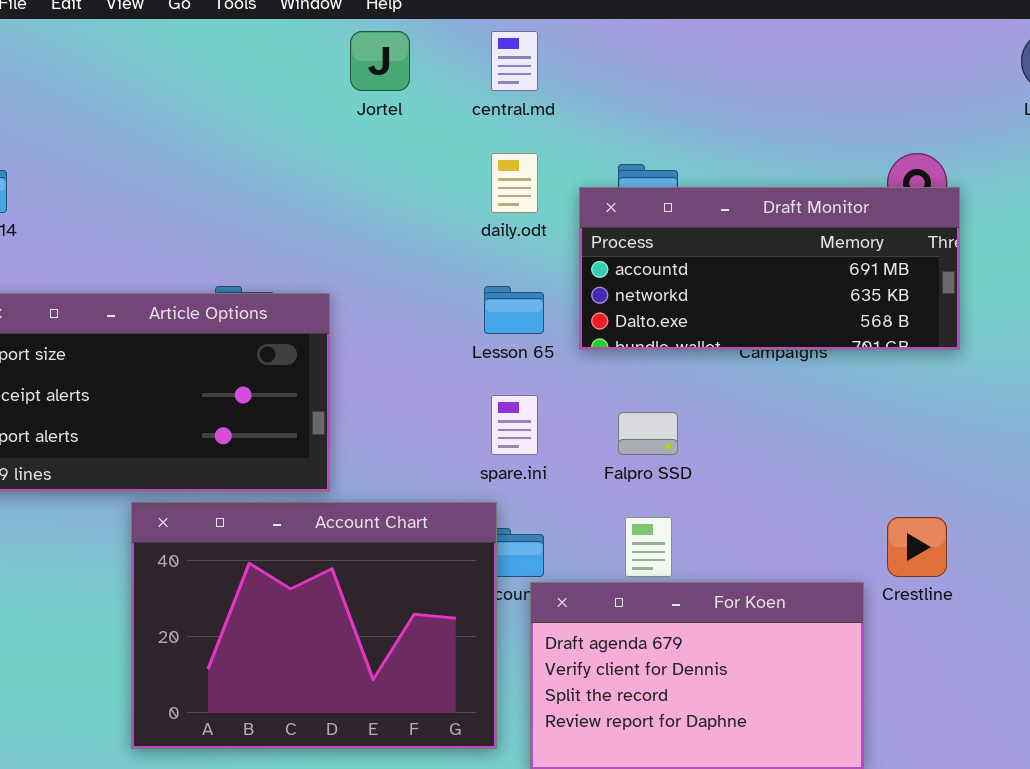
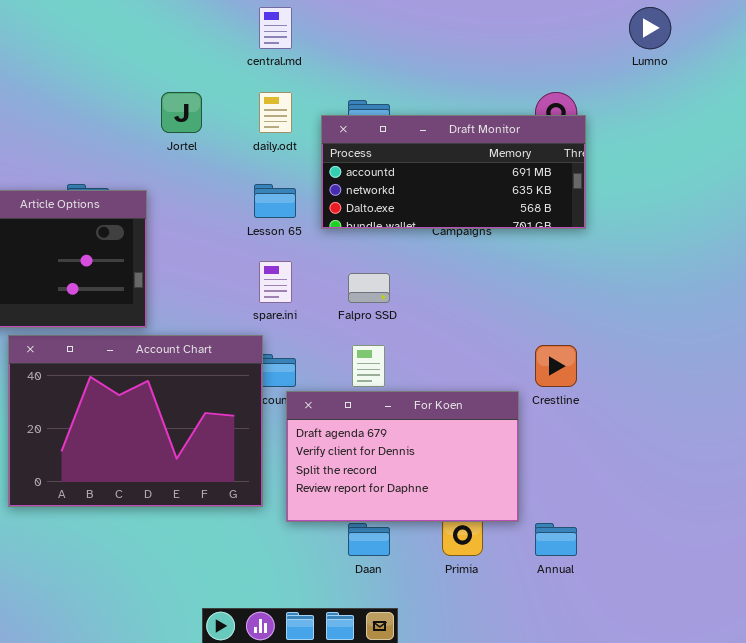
Jortel: [350,31,410,91] -> [161,92,202,133], moved

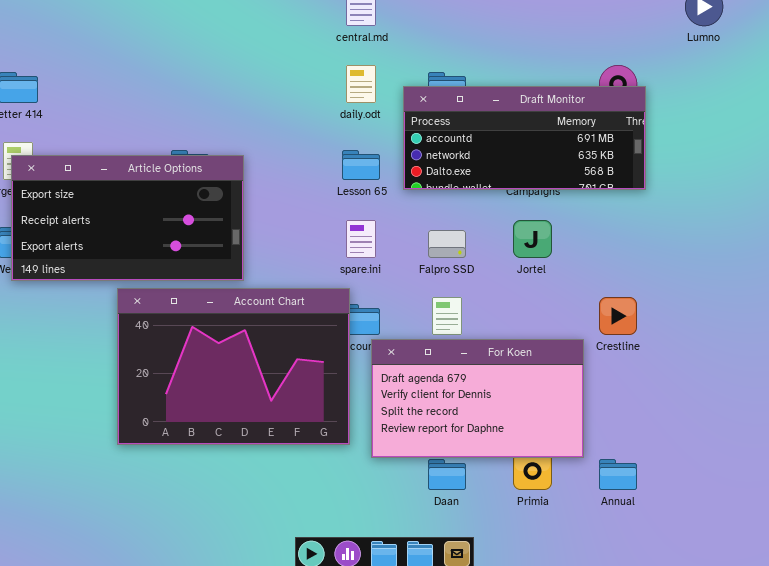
Jortel: [161,92,202,133] -> [513,220,552,258], moved

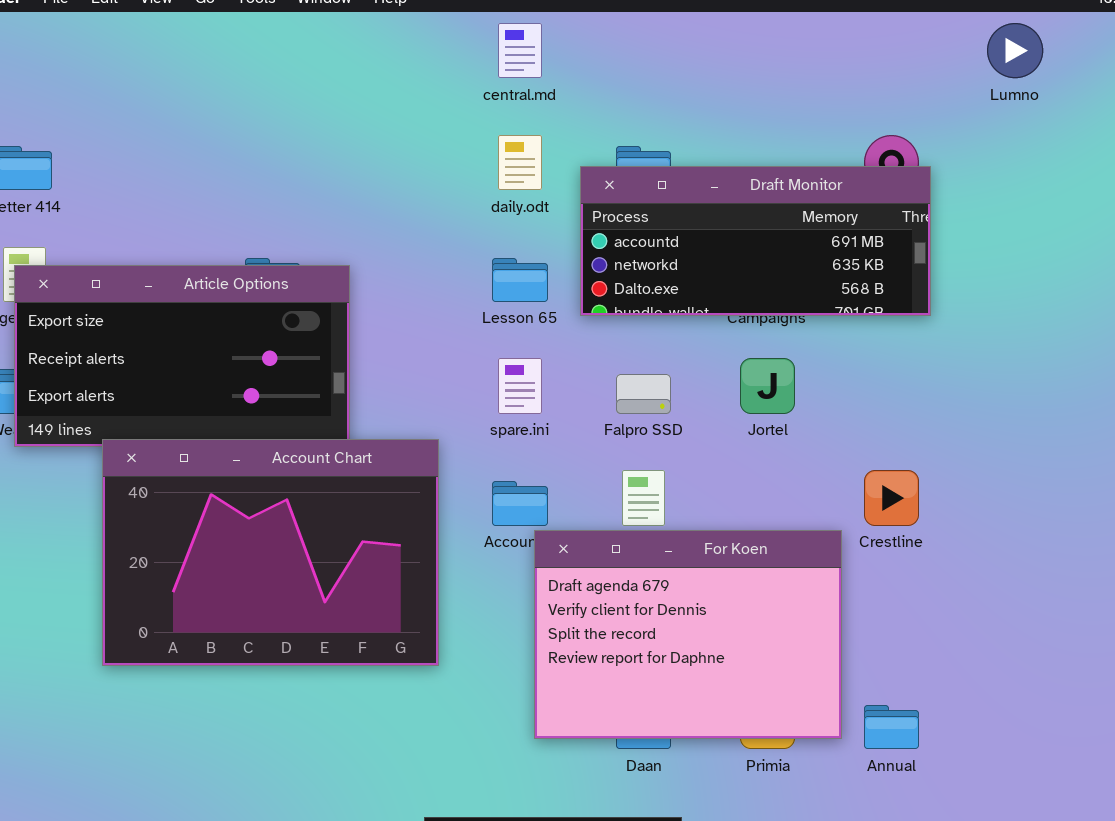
Account Chart: [117,288,350,445] -> [102,439,439,666], moved
For Koen: [371,339,584,458] -> [534,530,842,739], resized

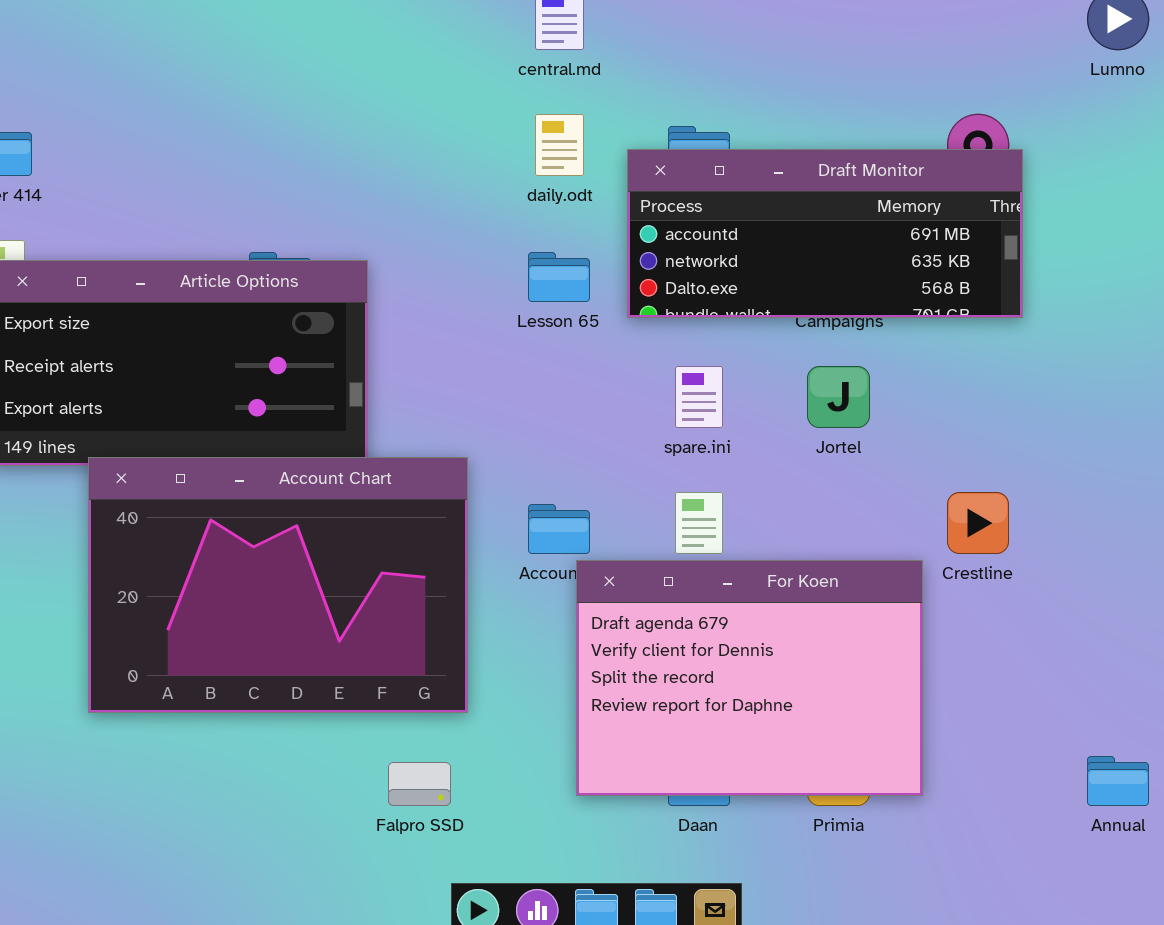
spare.ini: [498,358,542,414] -> [675,366,723,428], moved
Falpro SSD: [616,374,671,414] -> [388,762,451,806], moved
Annual: [864,705,919,749] -> [1087,756,1149,806], moved

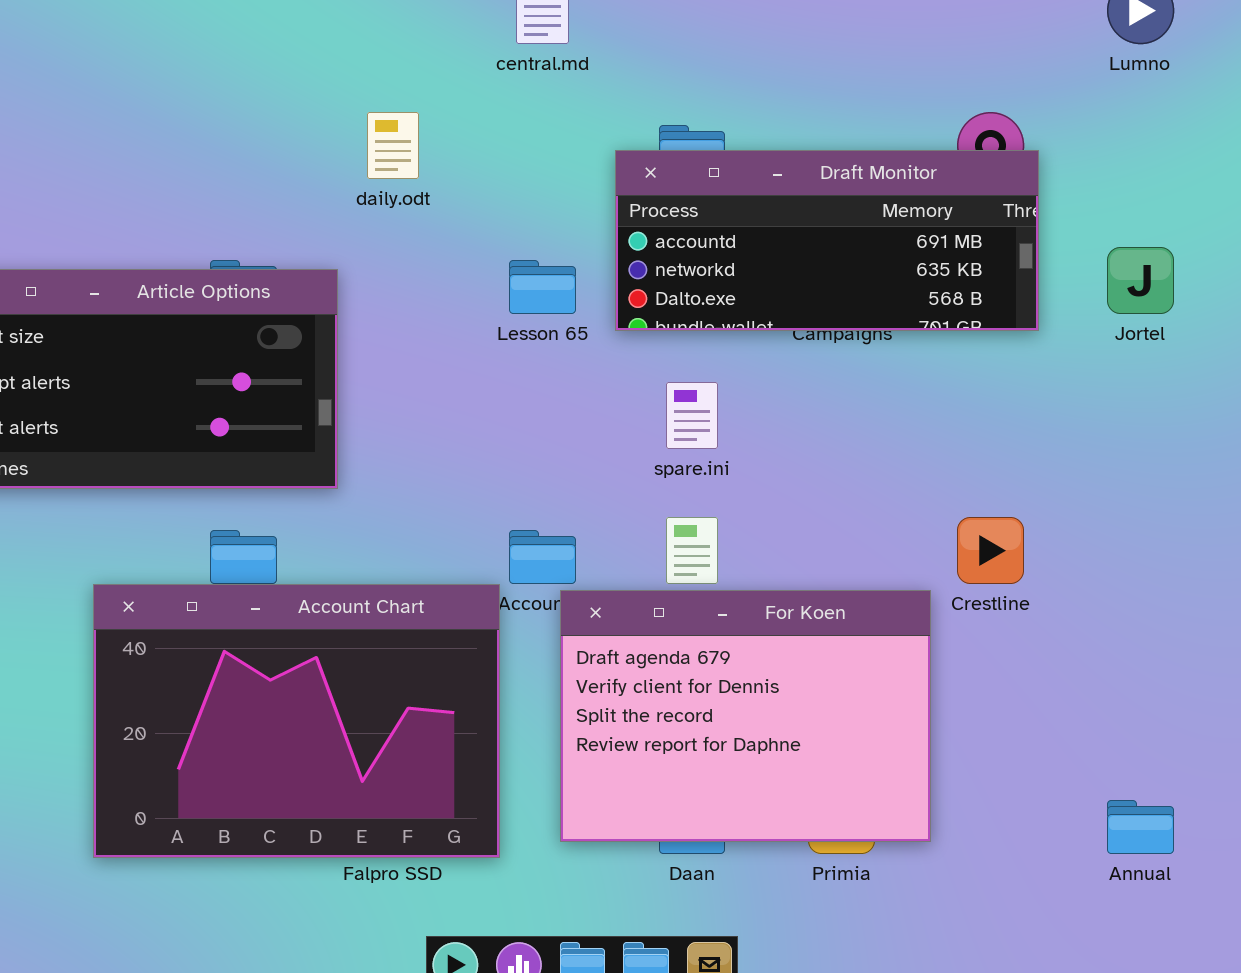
daily.odt: [535,114,584,176] -> [367,112,419,179], moved
Jortel: [807,366,870,428] -> [1107,247,1174,314], moved
Account Chart: [88,457,468,713] -> [93,584,500,858], moved

